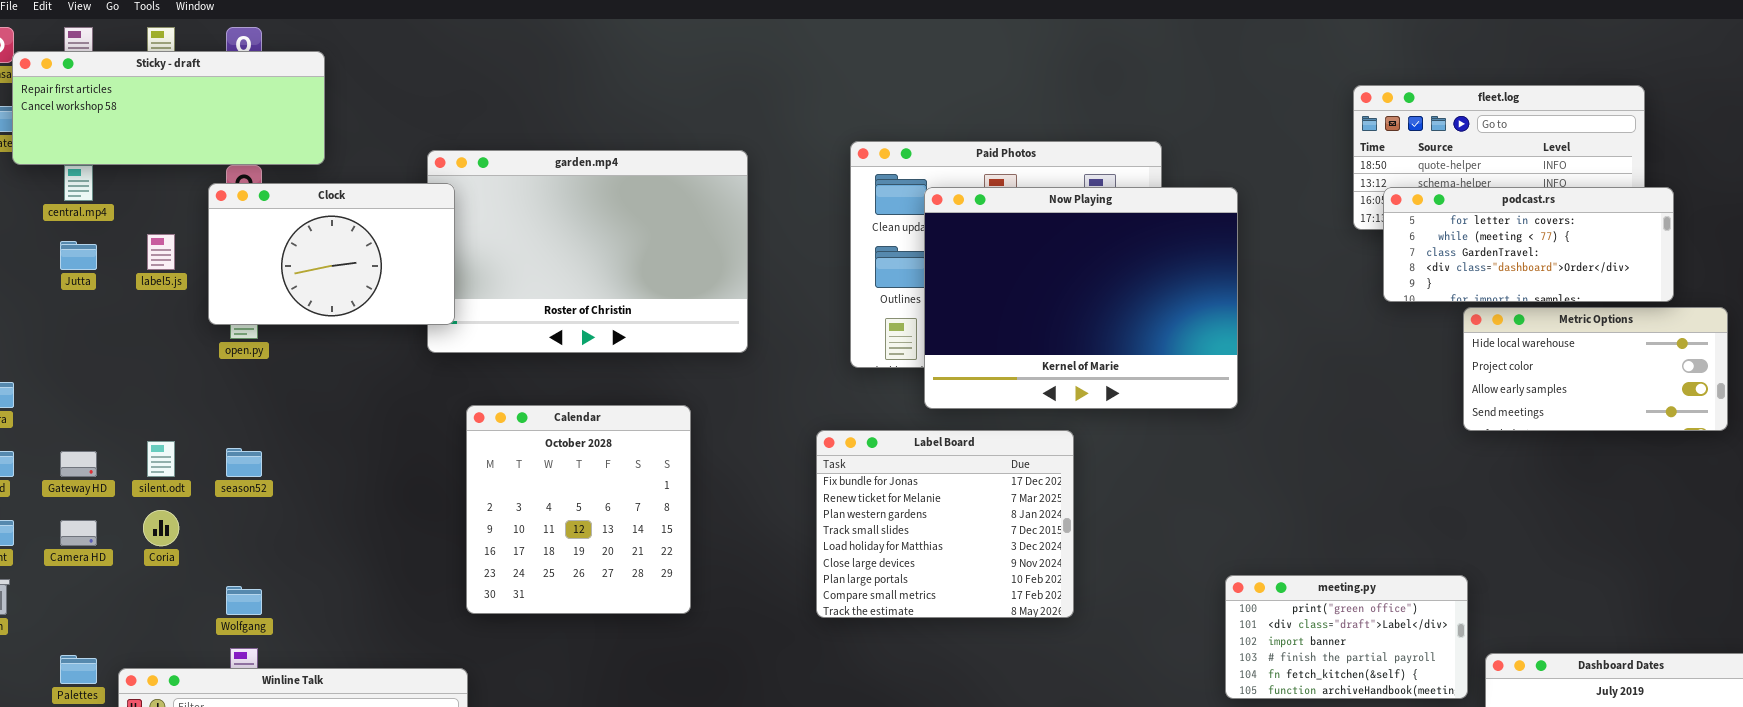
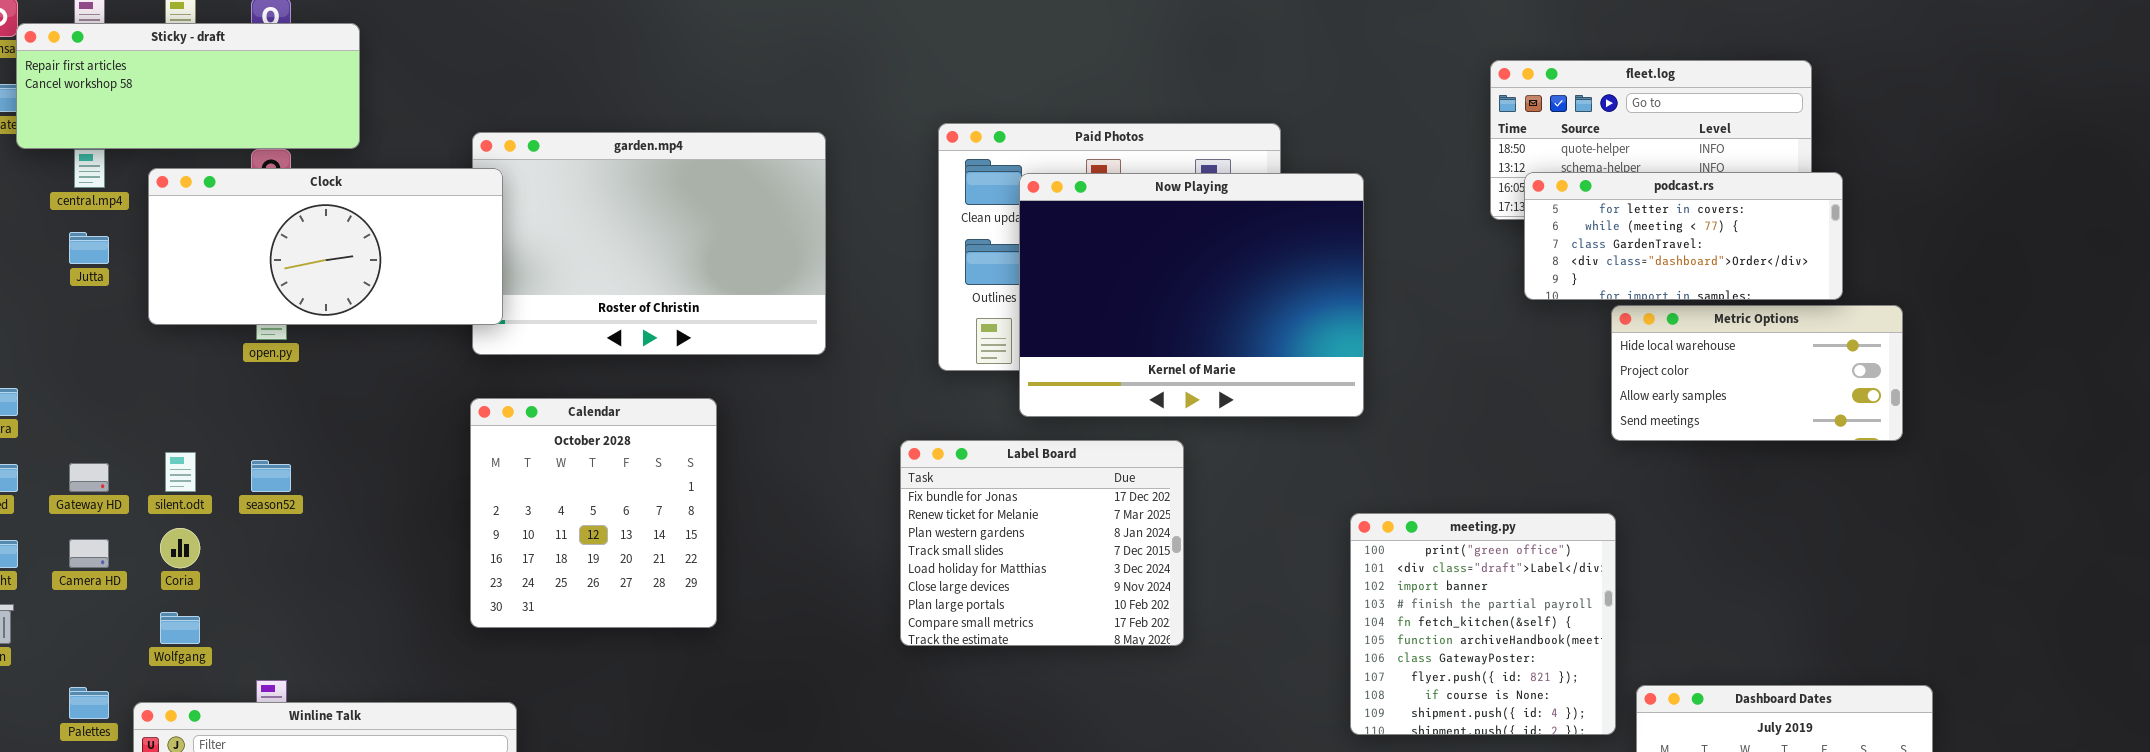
Clock: [208,183,455,325] -> [148,168,503,325], resized
Calendar: [466,405,691,614] -> [470,398,717,628], moved
meeting.py: [1225,575,1468,699] -> [1350,513,1616,735], resized
Wolfgang: [226,586,262,615] -> [160,612,200,644], moved

